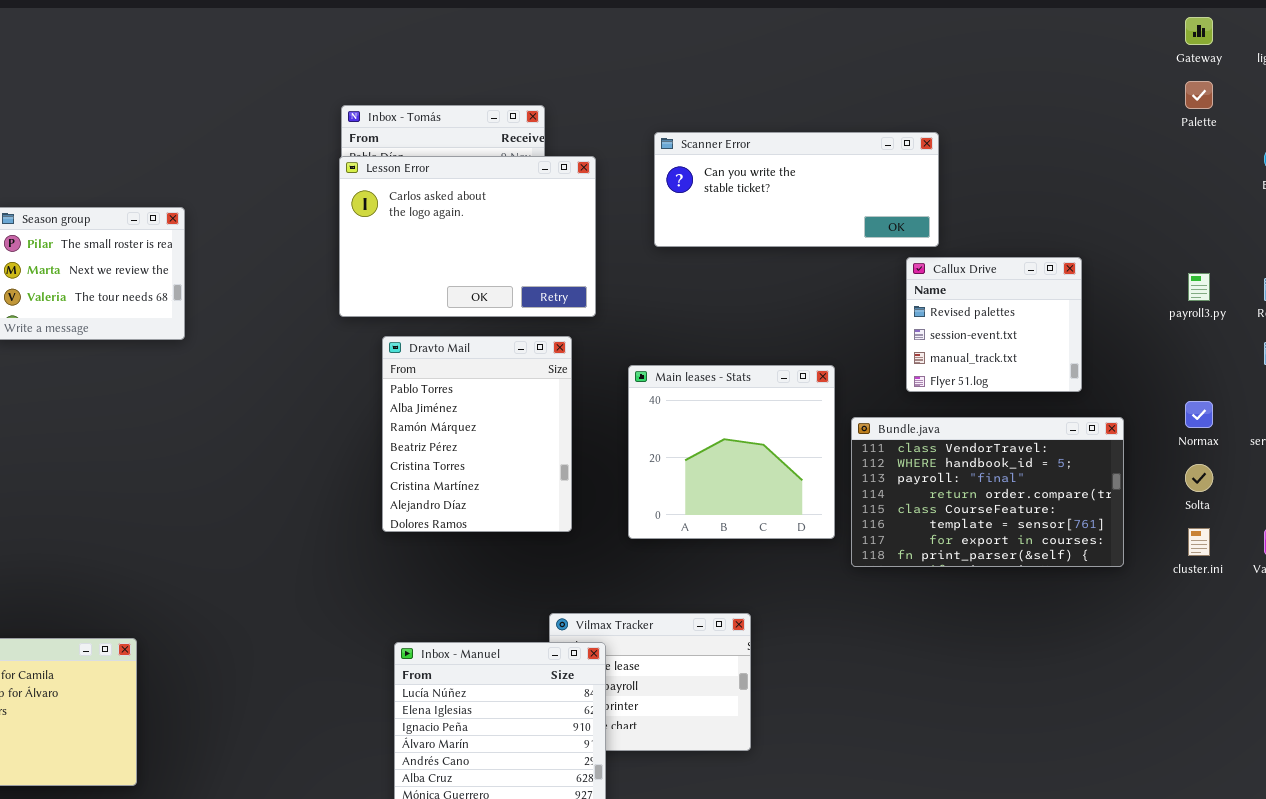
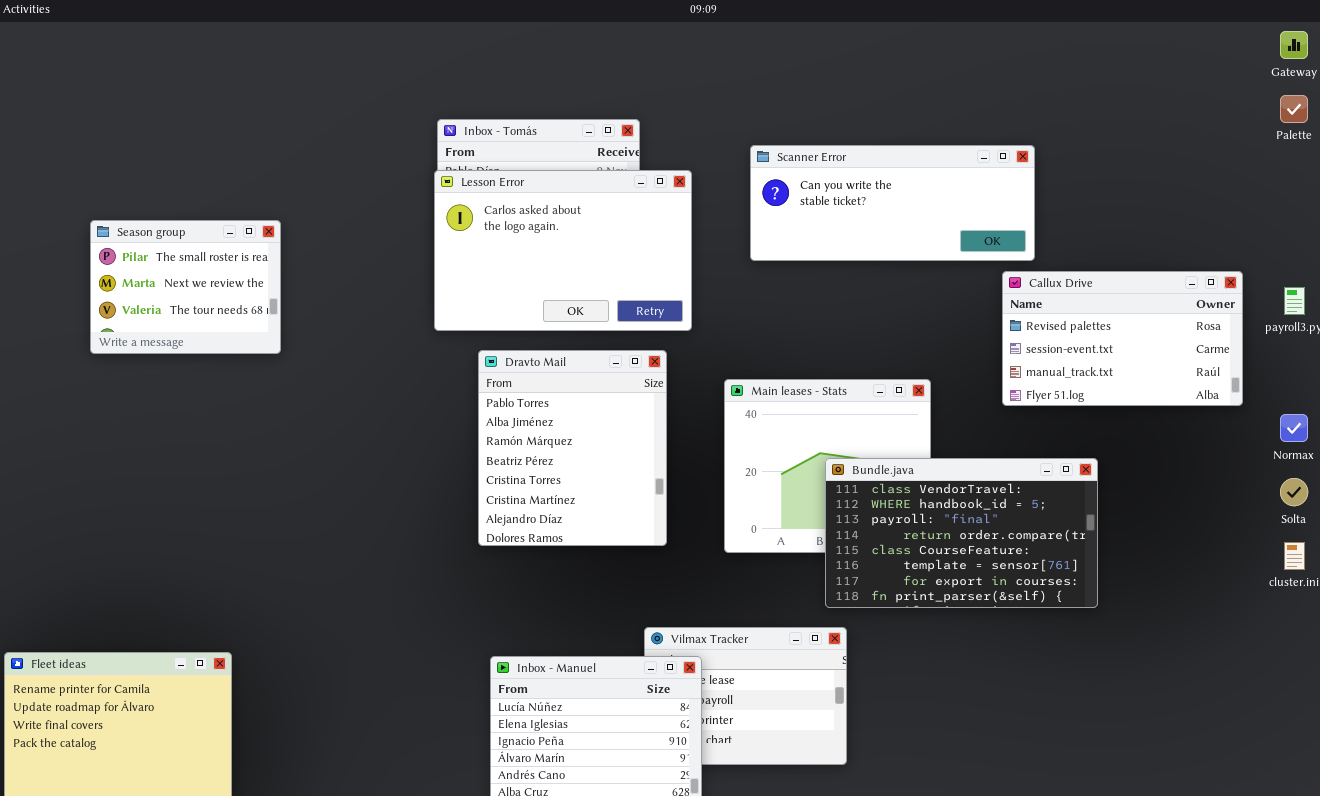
Callux Drive: [906,257,1082,392] -> [1002,271,1243,406], resized
Bundle.java: [851,417,1124,567] -> [825,458,1098,608], moved

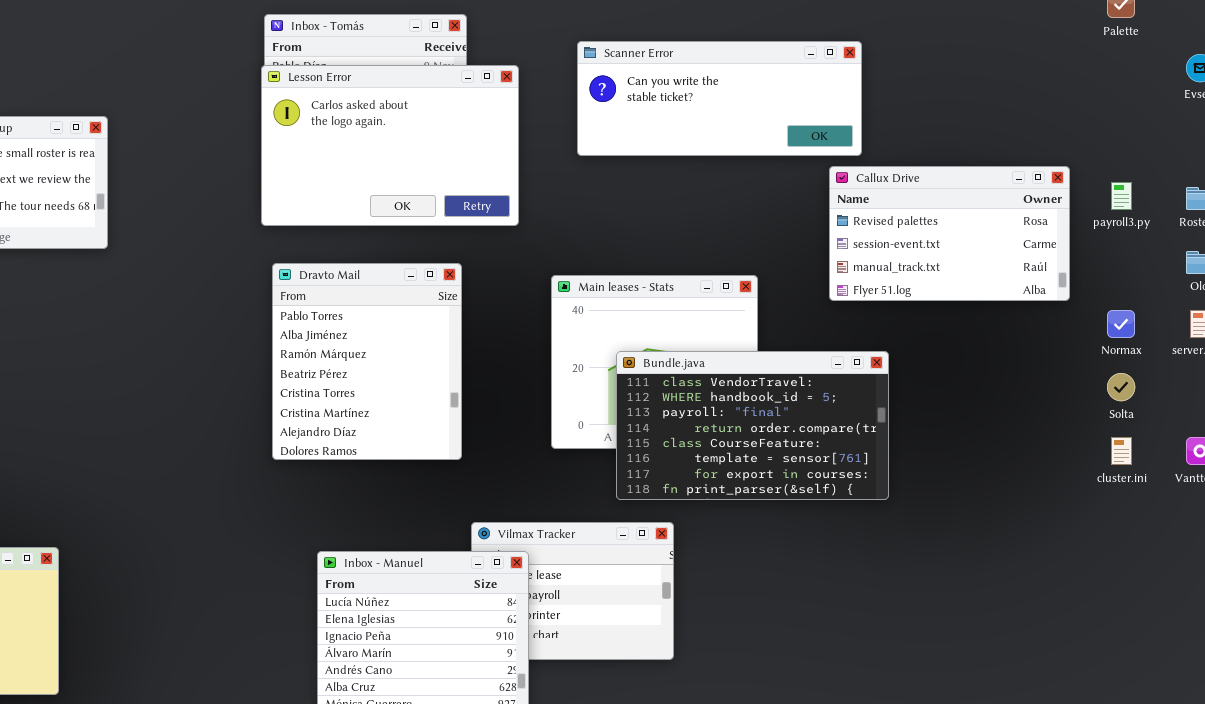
Dravto Mail: [478,350,667,546] -> [272,263,462,460], moved
Bundle.java: [825,458,1098,608] -> [616,351,889,500], moved

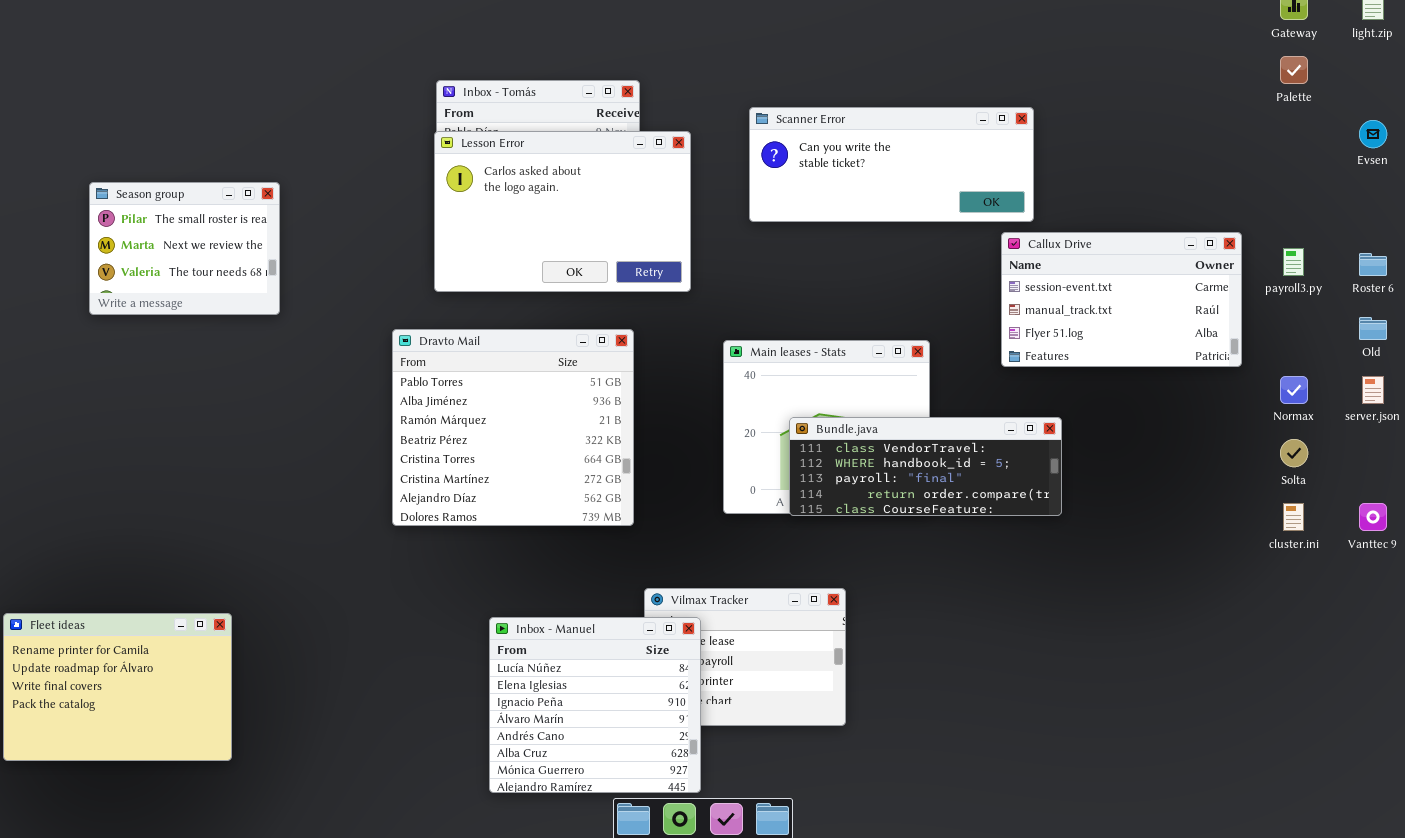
Callux Drive: [829,166,1070,301] -> [1001,232,1242,367], scrolled down 1 row
Dravto Mail: [272,263,462,460] -> [392,329,634,526], resized
Bundle.java: [616,351,889,500] -> [789,417,1062,516], resized

